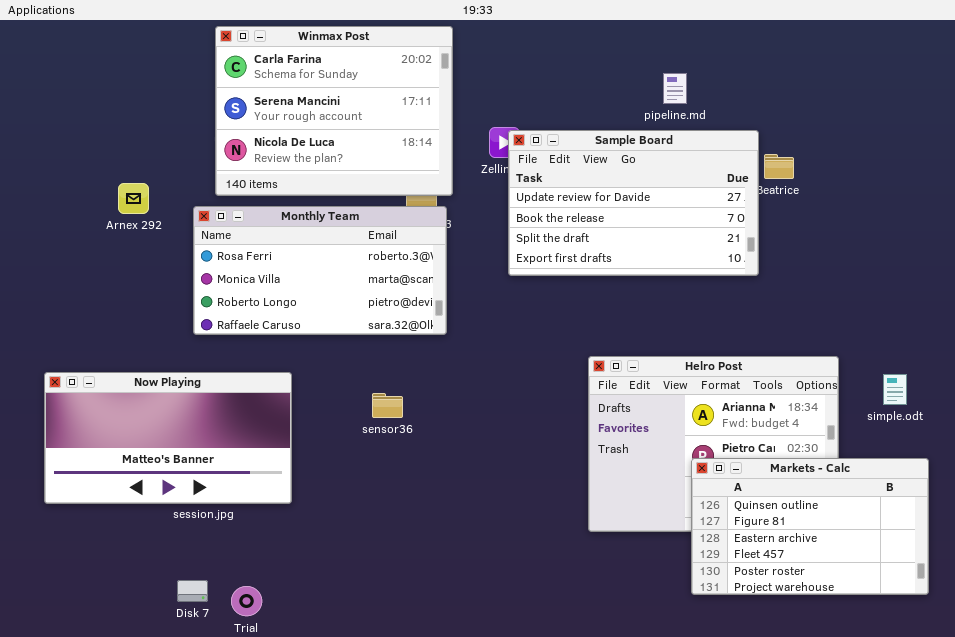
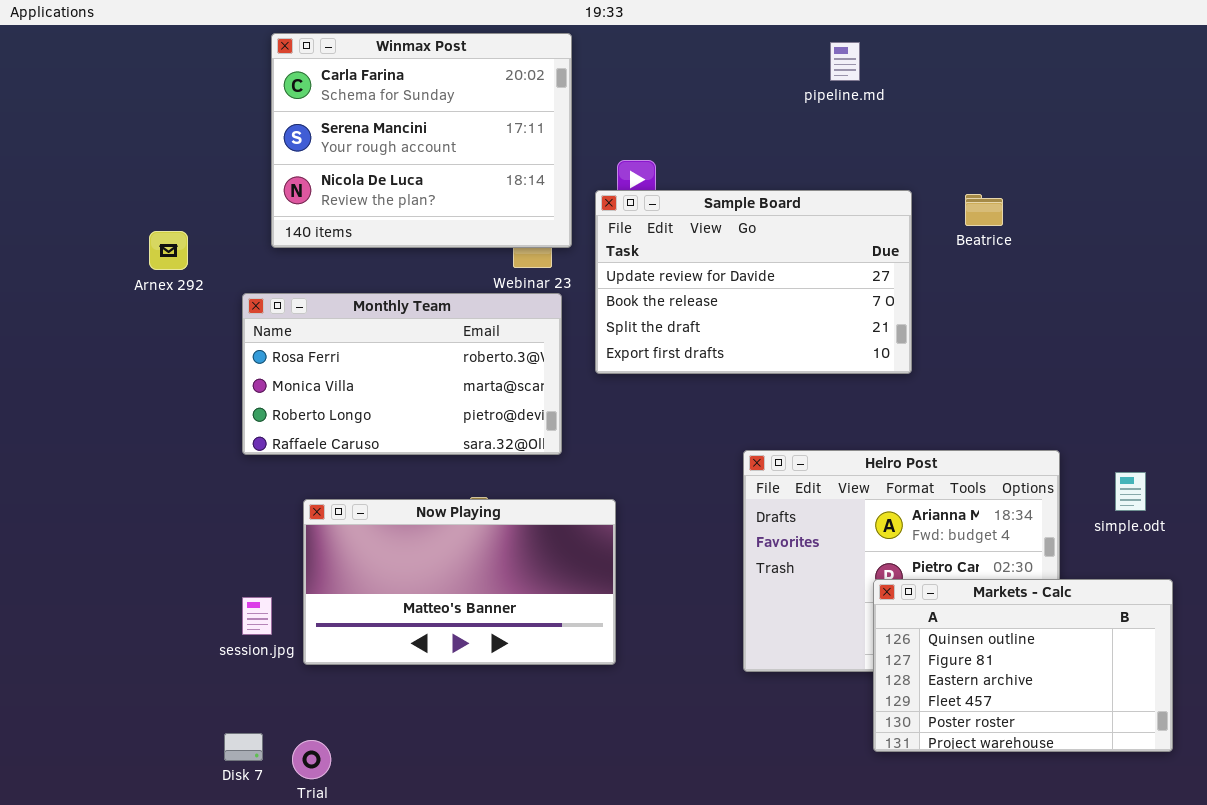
pipeline.md: [663,73,687,104] -> [830,42,860,81], moved
Sample Board: [508,130,759,276] -> [595,190,912,374], moved
Monthly Team: [193,206,447,335] -> [242,293,562,455], moved
Now Playing: [44,372,292,504] -> [303,499,616,665], moved

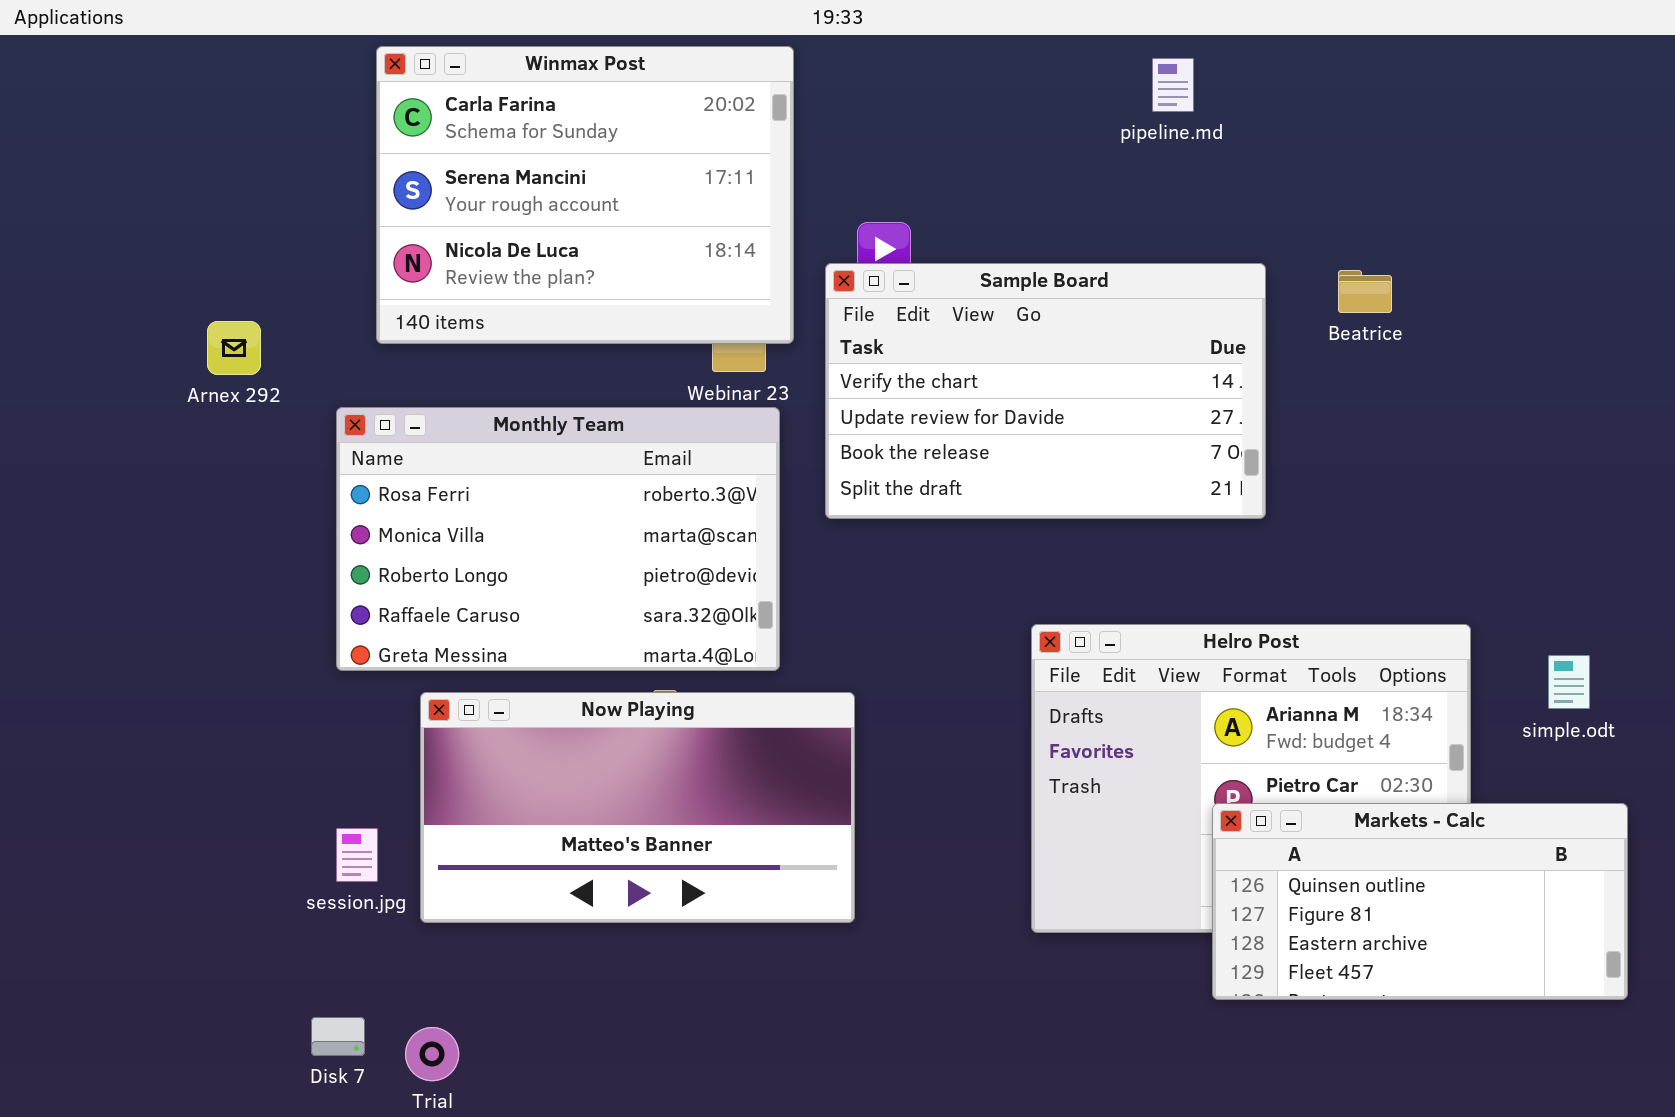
Sample Board: [595,190,912,374] -> [825,263,1266,519], scrolled up 1 row
Monthly Team: [242,293,562,455] -> [336,407,780,671], resized
Markets - Calc: [873,579,1173,752] -> [1212,803,1628,1000], resized

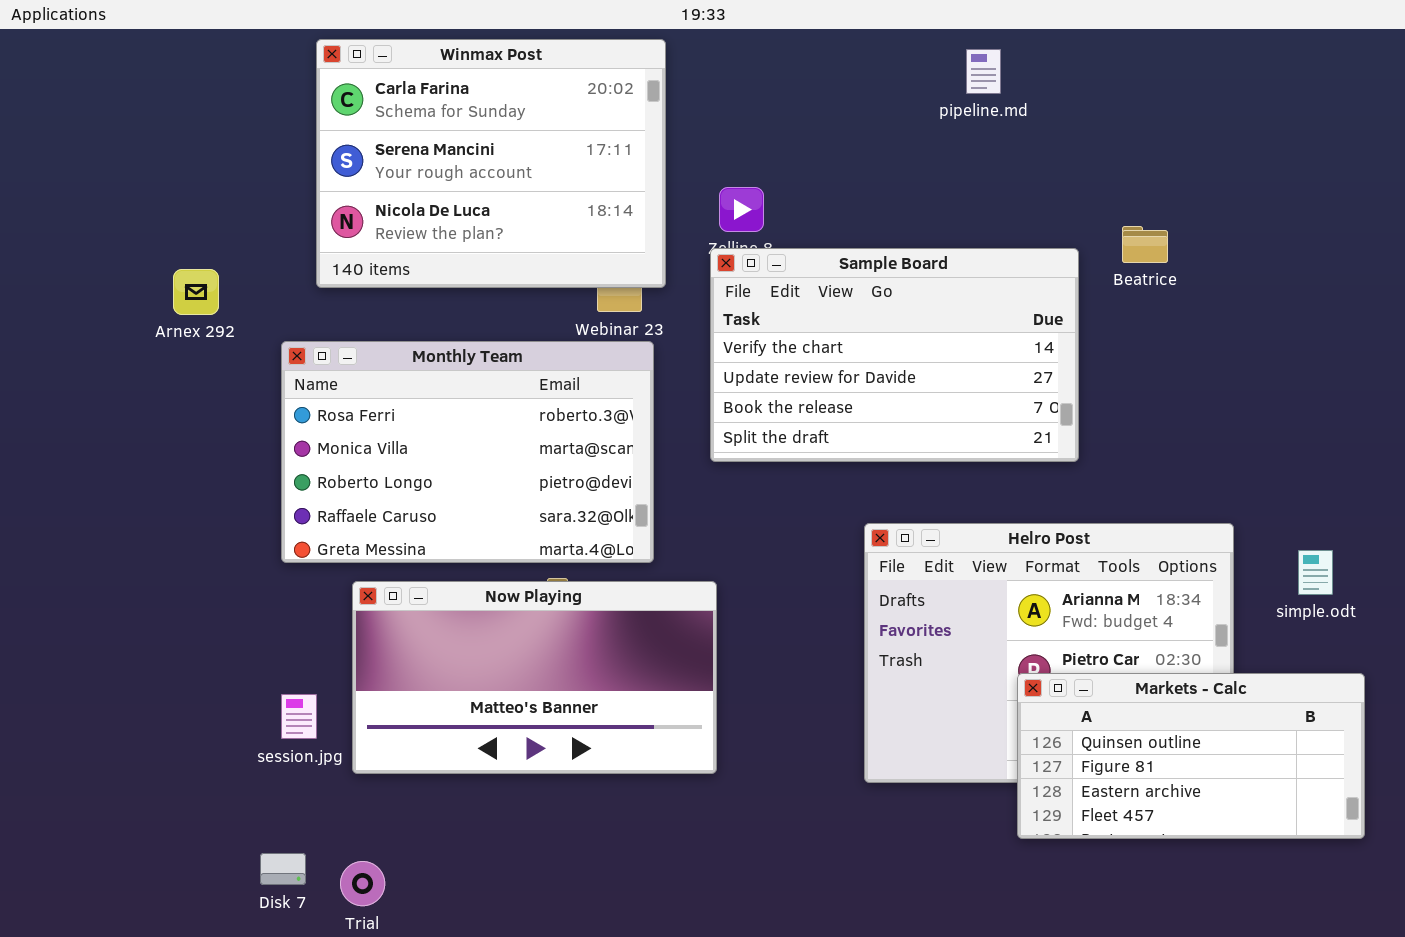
Sample Board: [825,263,1266,519] -> [710,248,1079,462], moved

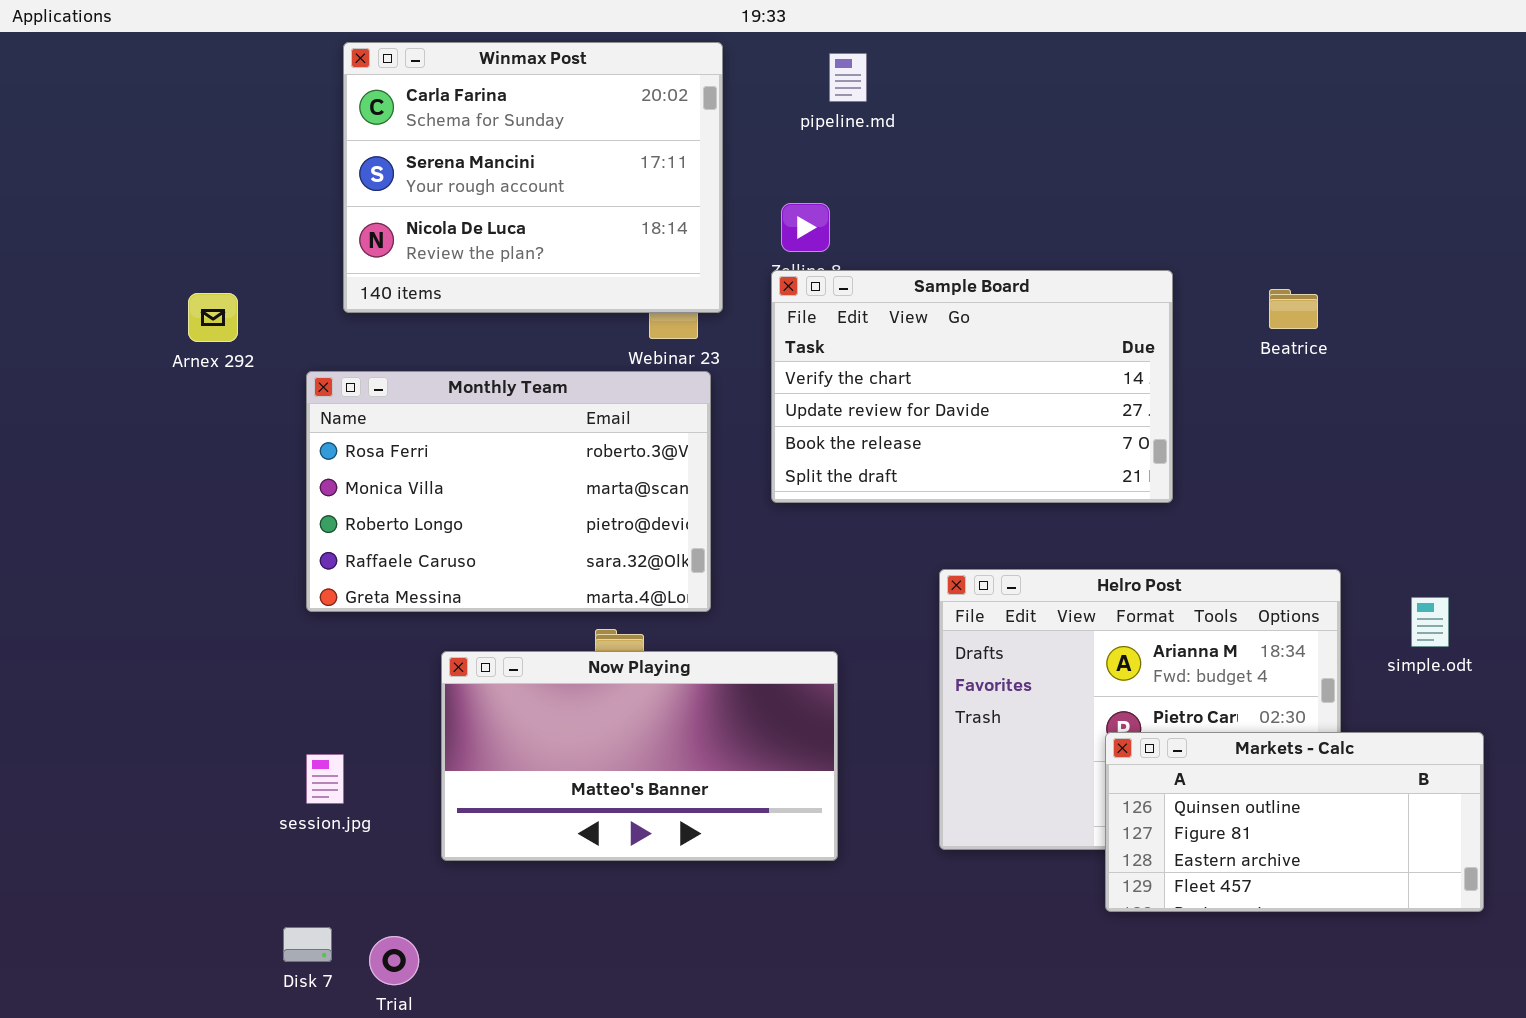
pipeline.md: [966,49,1001,94] -> [829,53,867,102], moved
Beatrice: [1122,226,1168,263] -> [1269,289,1318,329], moved
Now Playing: [352,581,717,774] -> [441,651,838,861], moved

